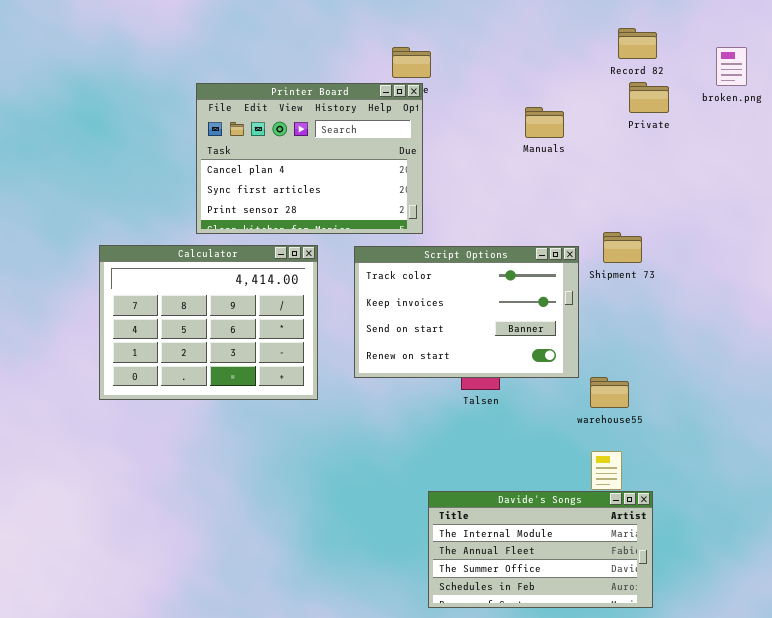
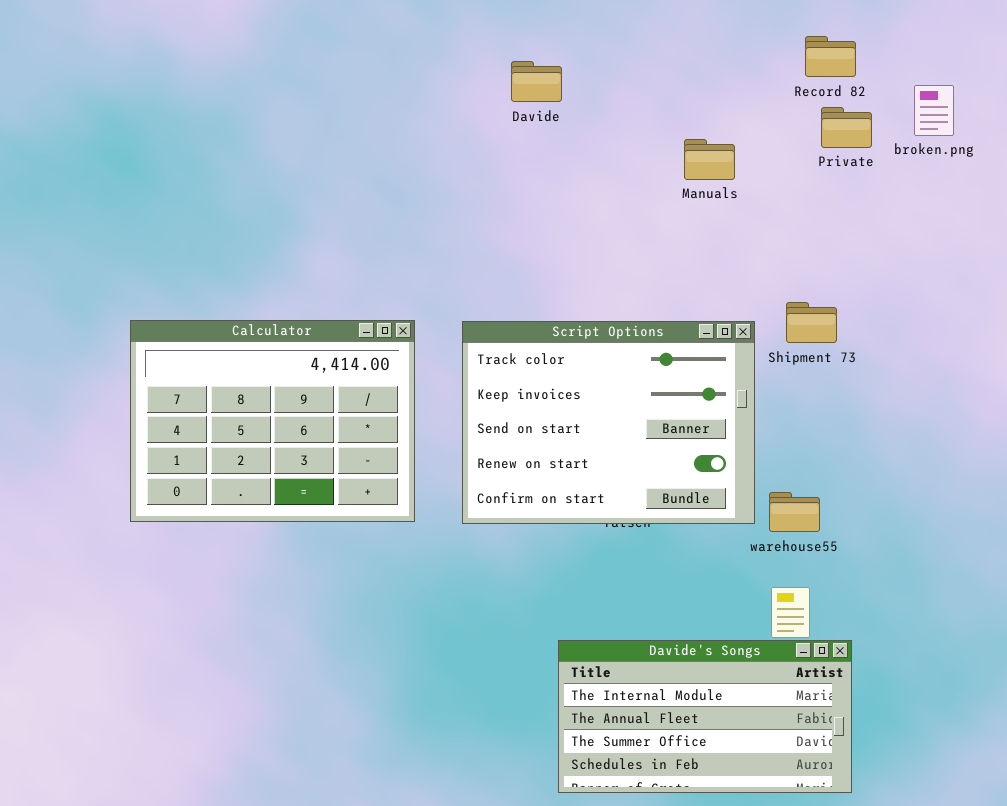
broken.png: [716,47,747,86] -> [914,85,954,136], moved
Printer Board: [196,83,423,234] -> none, closed
Script Options: [354,246,579,378] -> [462,321,755,524], resized

